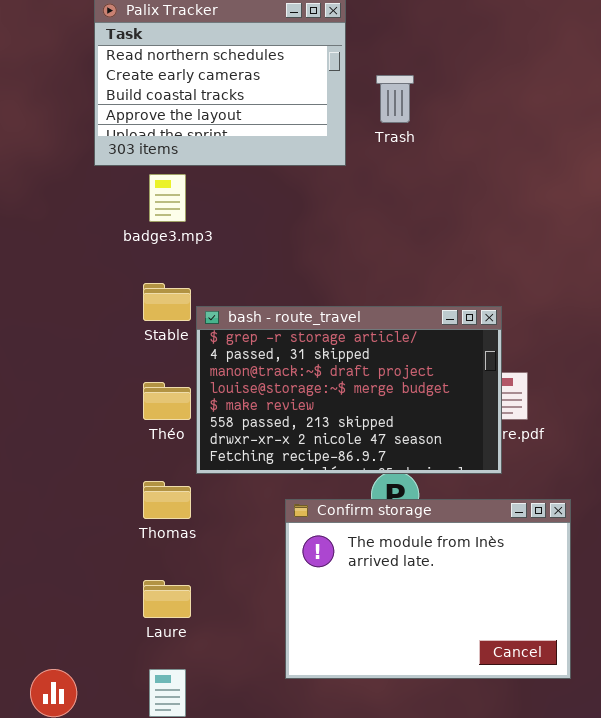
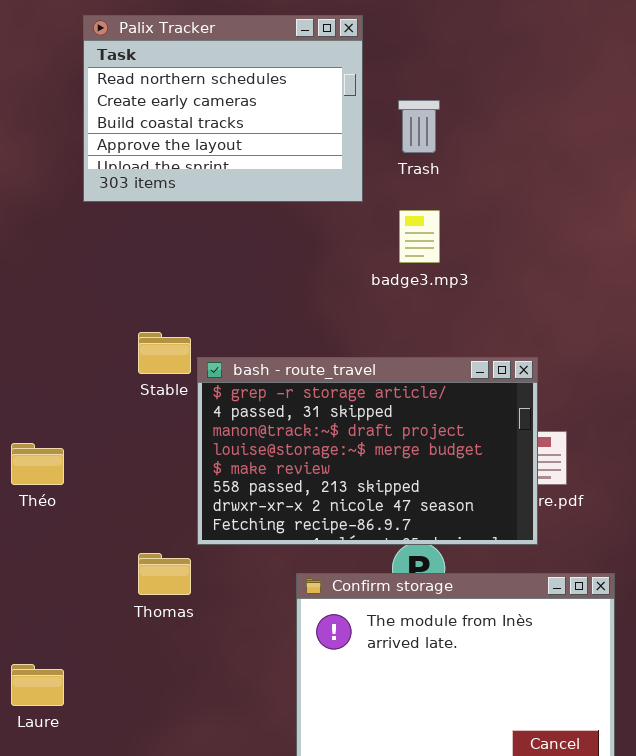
badge3.mp3: [149,174,186,222] -> [399,210,440,263], moved
Théo: [143,382,191,420] -> [11,443,64,485], moved
Laure: [143,580,191,618] -> [11,664,64,706], moved

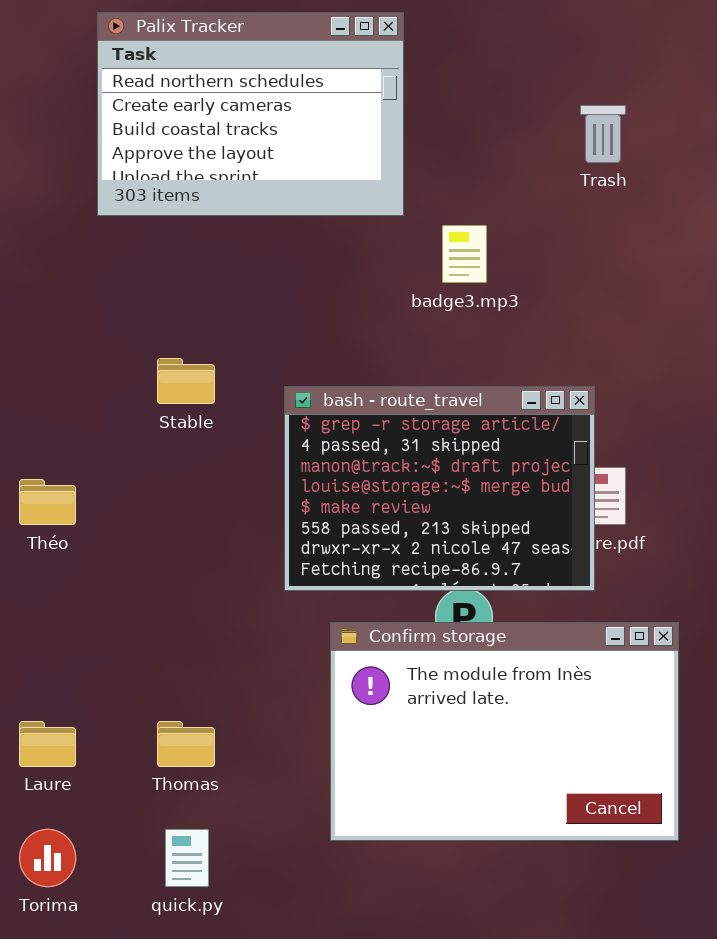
Trash: [398,100,440,153] -> [580,105,626,163], moved
bash - route_travel: [197,357,538,545] -> [284,386,595,591], resized
Thomas: [138,553,191,595] -> [157,721,215,767], moved

